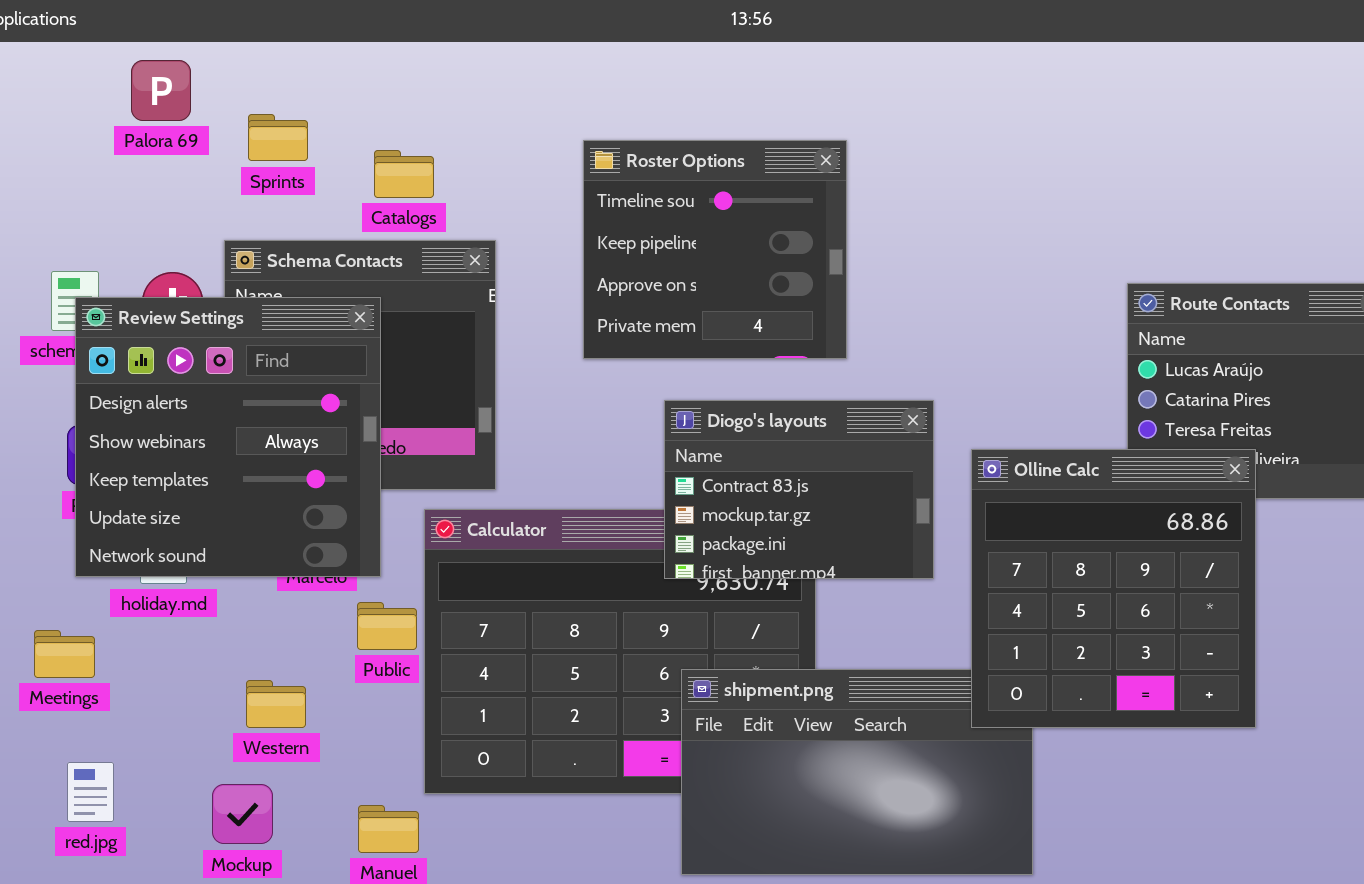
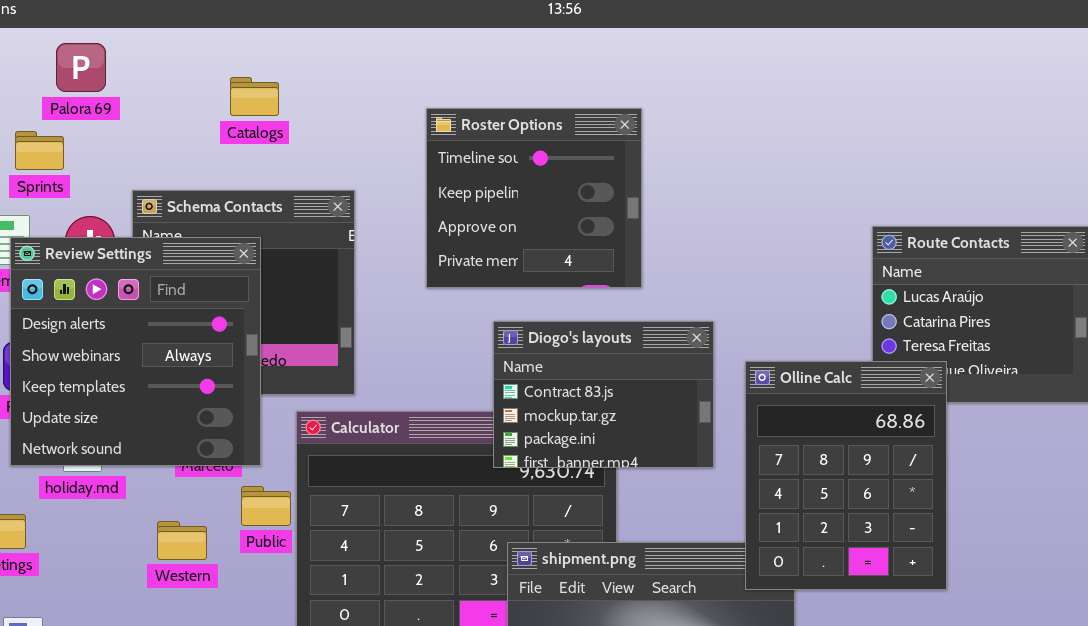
Sprints: [248,114,308,161] -> [15,131,64,170], moved
Catalogs: [374,150,434,198] -> [230,77,279,116], moved
Olline Calc: [971,449,1256,728] -> [745,361,947,590], resized
Western: [246,680,306,728] -> [157,521,207,560], moved

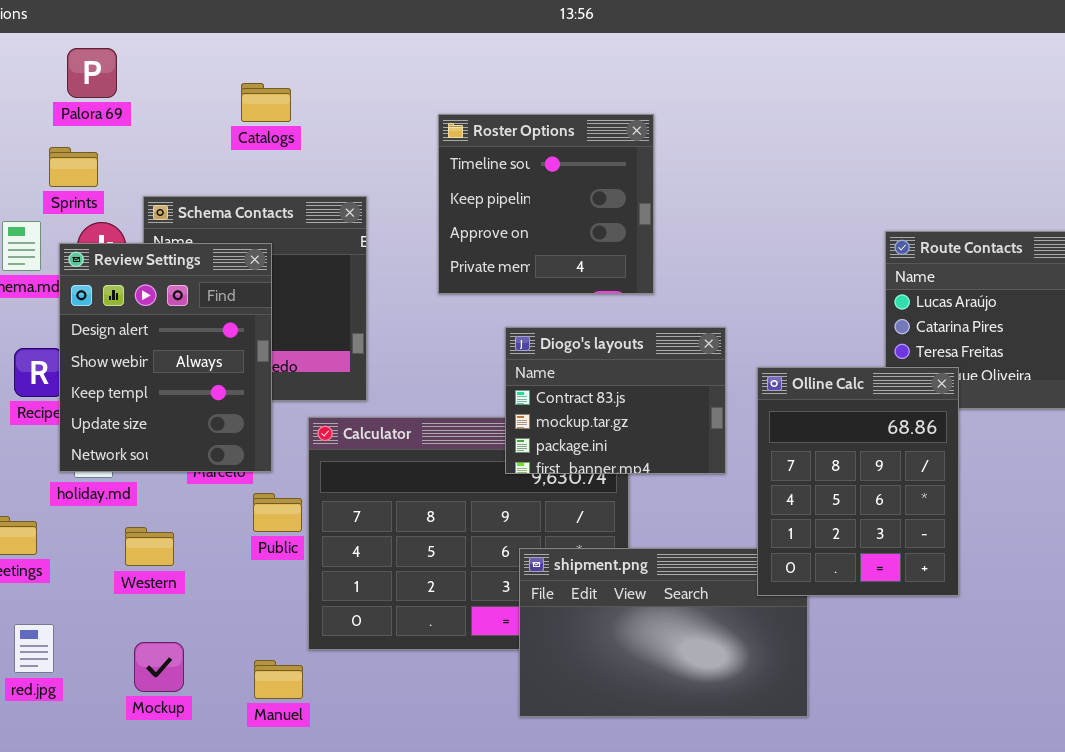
Sprints: [15,131,64,170] -> [49,147,98,187], moved
Review Settings: [10,237,261,466] -> [59,243,272,472], resized
Western: [157,521,207,560] -> [125,527,174,566], moved

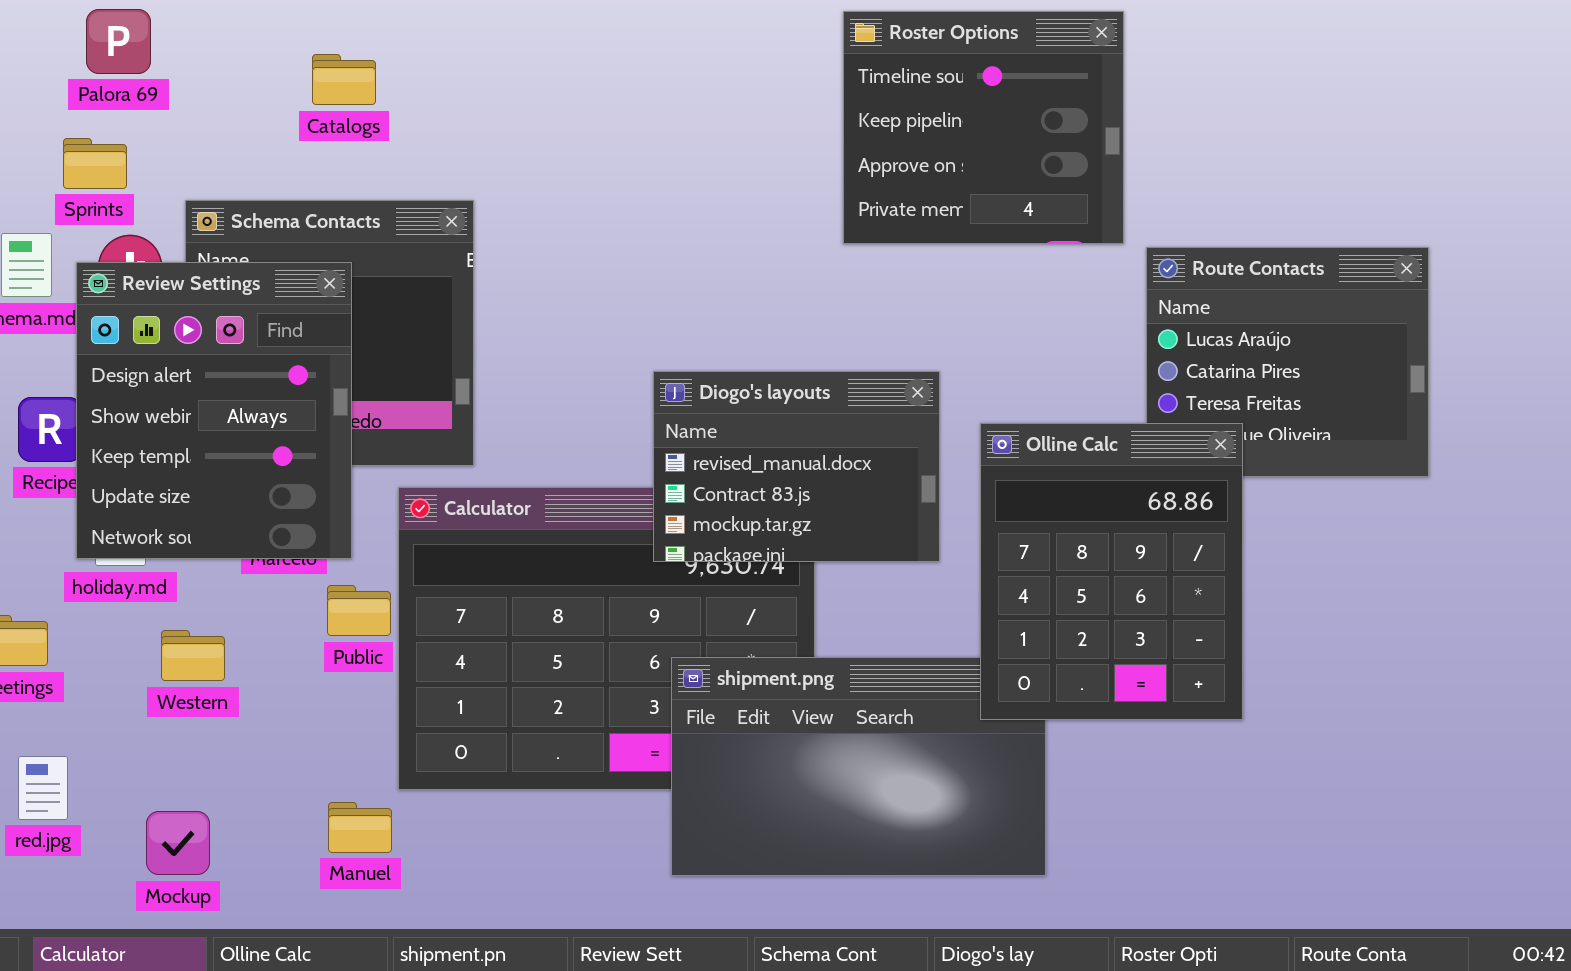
Roster Options: [438,114,654,294] -> [843,11,1124,244], moved
Diogo's layouts: [505,327,726,474] -> [653,371,940,562], scrolled up 1 row
Mockup: [134,642,184,692] -> [146,811,210,875], moved

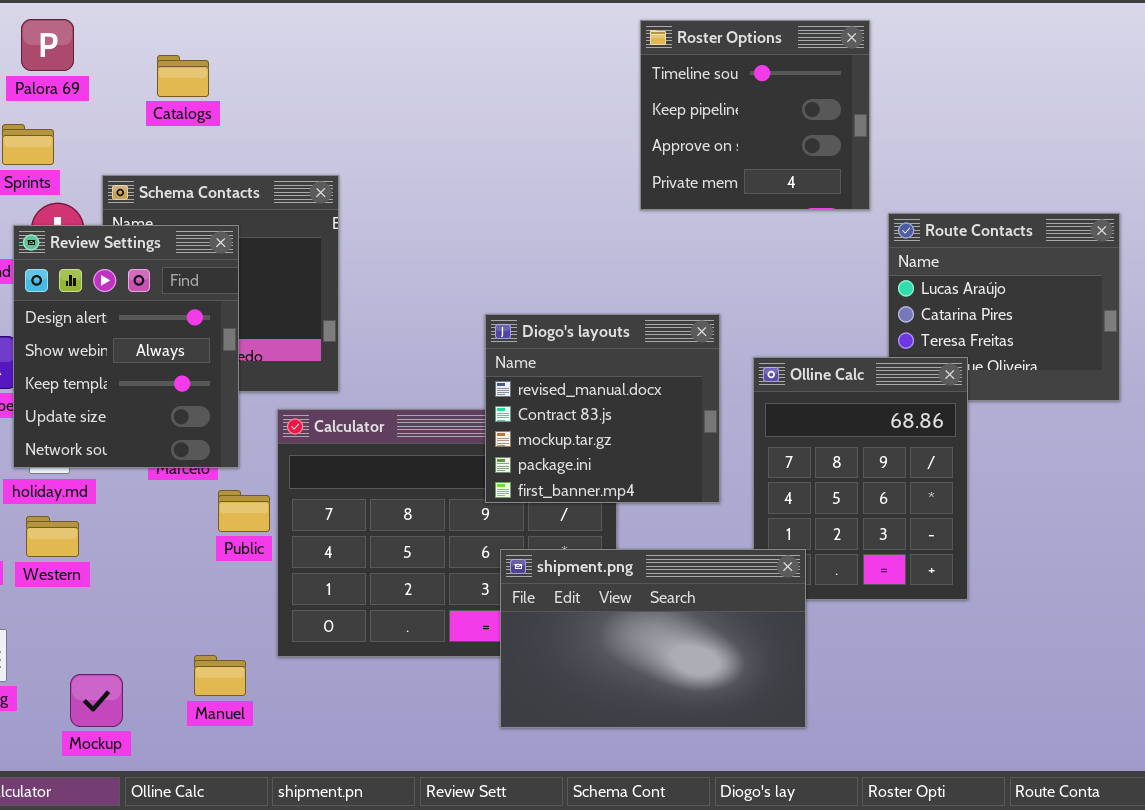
Catalogs: [312,54,376,105] -> [157,55,209,97], moved
Diogo's layouts: [653,371,940,562] -> [485,314,720,503], resized
Western: [161,630,225,681] -> [26,516,79,557], moved
shipment.png: [671,657,1046,876] -> [500,549,806,728], raised
Manuel: [328,802,392,853] -> [194,655,246,696], moved

